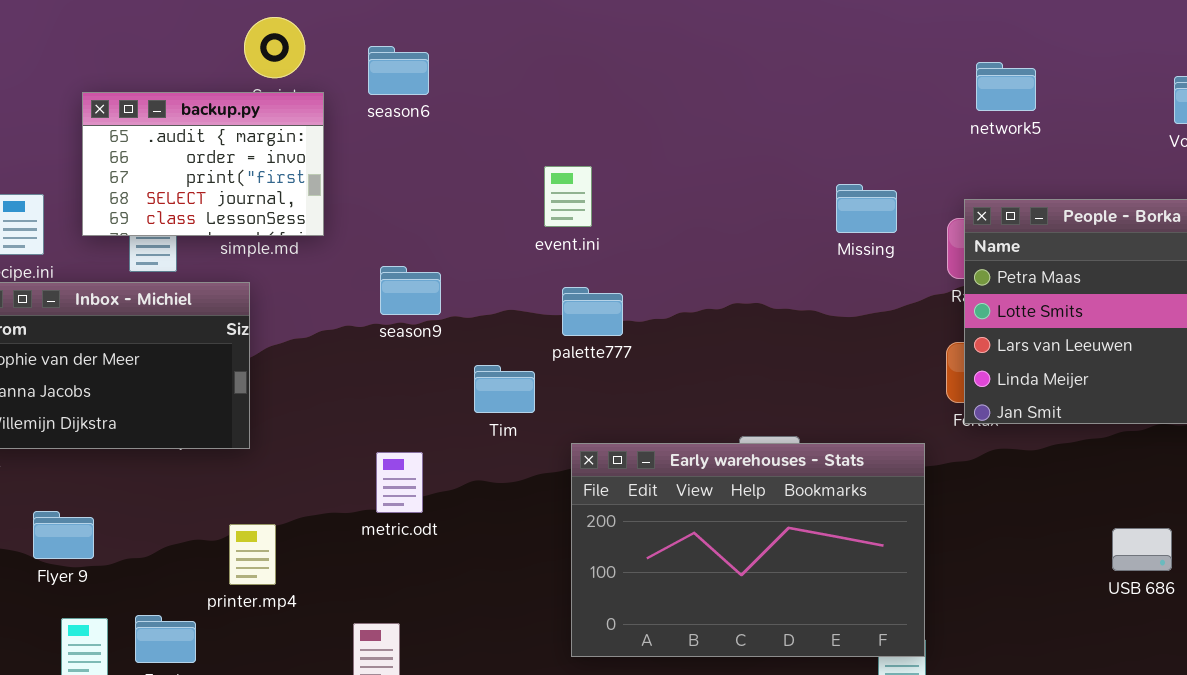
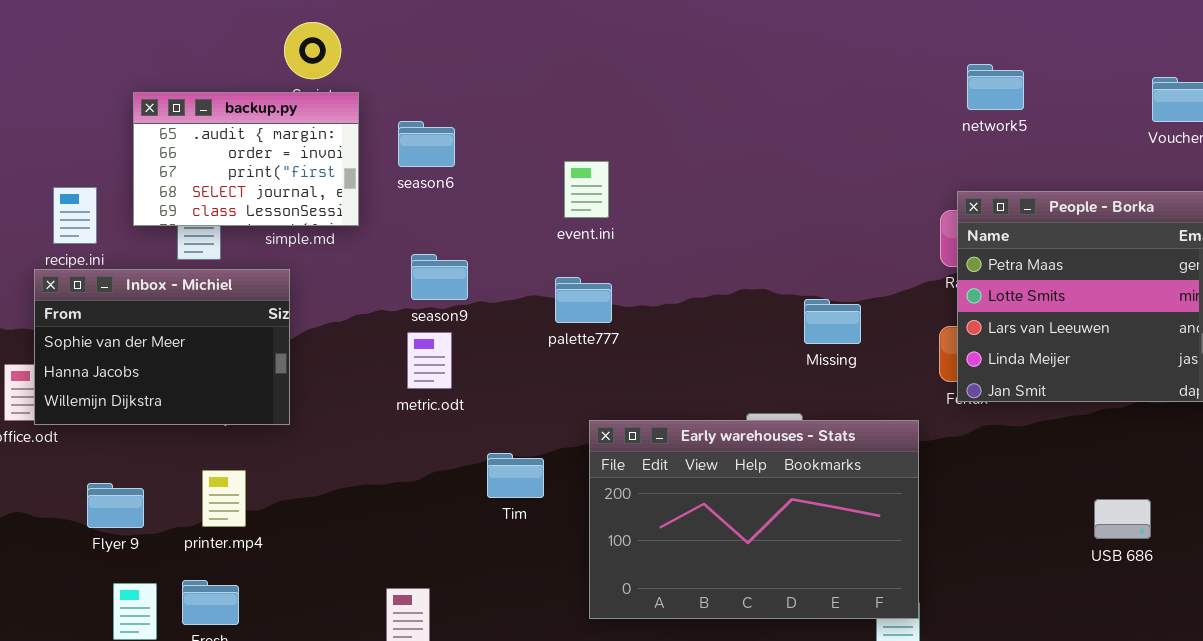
season6: [368,46,429,95] -> [398,121,455,167], moved
Missing: [836,184,897,233] -> [804,299,861,344], moved
palette777: [562,287,623,336] -> [555,277,612,323], moved
Tim: [474,365,535,413] -> [487,453,544,498], moved
metric.odt: [376,452,423,513] -> [407,332,452,389], moved
printer.mp4: [229,524,276,585] -> [202,470,246,527], moved

